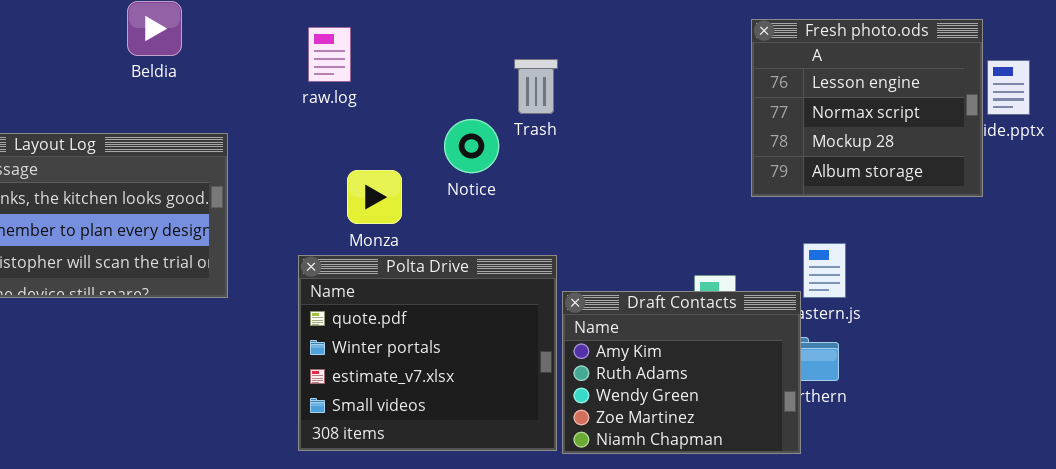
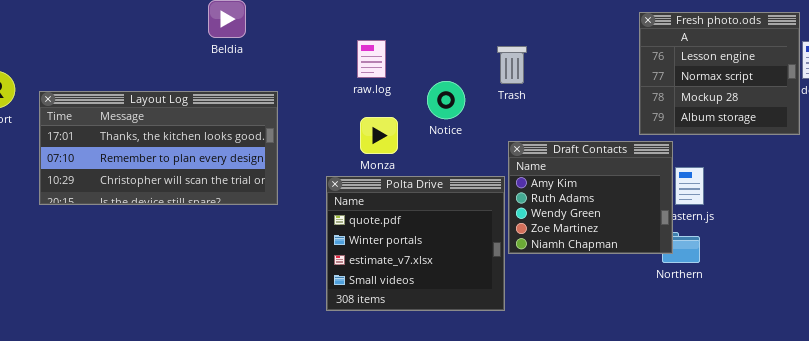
raw.log: [308,27,351,82] -> [357,40,386,78], moved
Trash: [514,59,558,114] -> [497,46,527,84], moved
Draft Contacts: [562,291,801,454] -> [508,141,673,254], moved

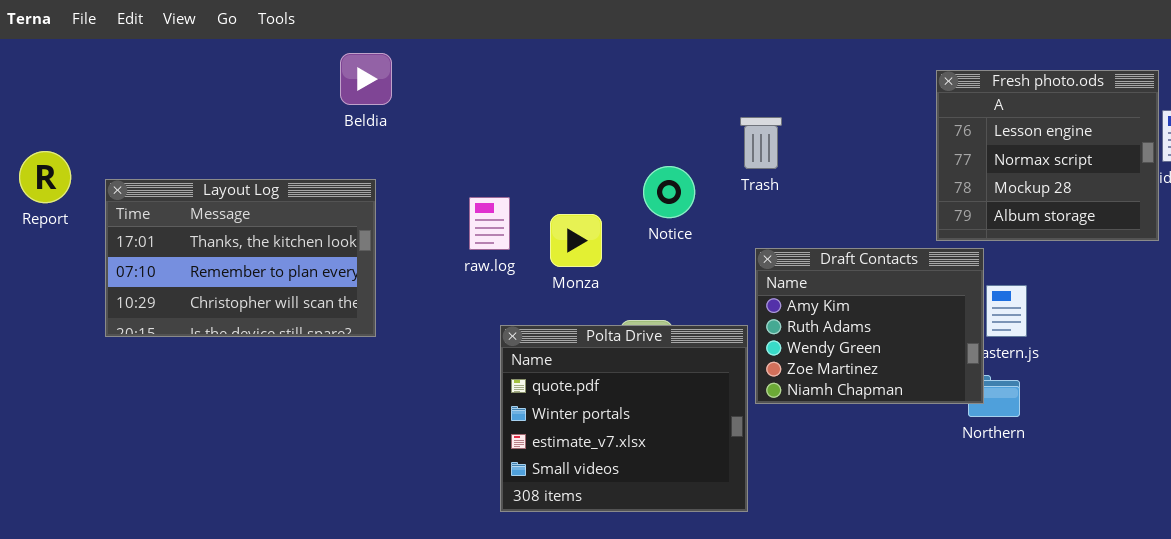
raw.log: [357,40,386,78] -> [469,197,510,250], moved
Layout Log: [39,91,278,205] -> [105,179,376,337], resized
Polta Drive: [326,176,505,311] -> [500,325,748,512], moved

